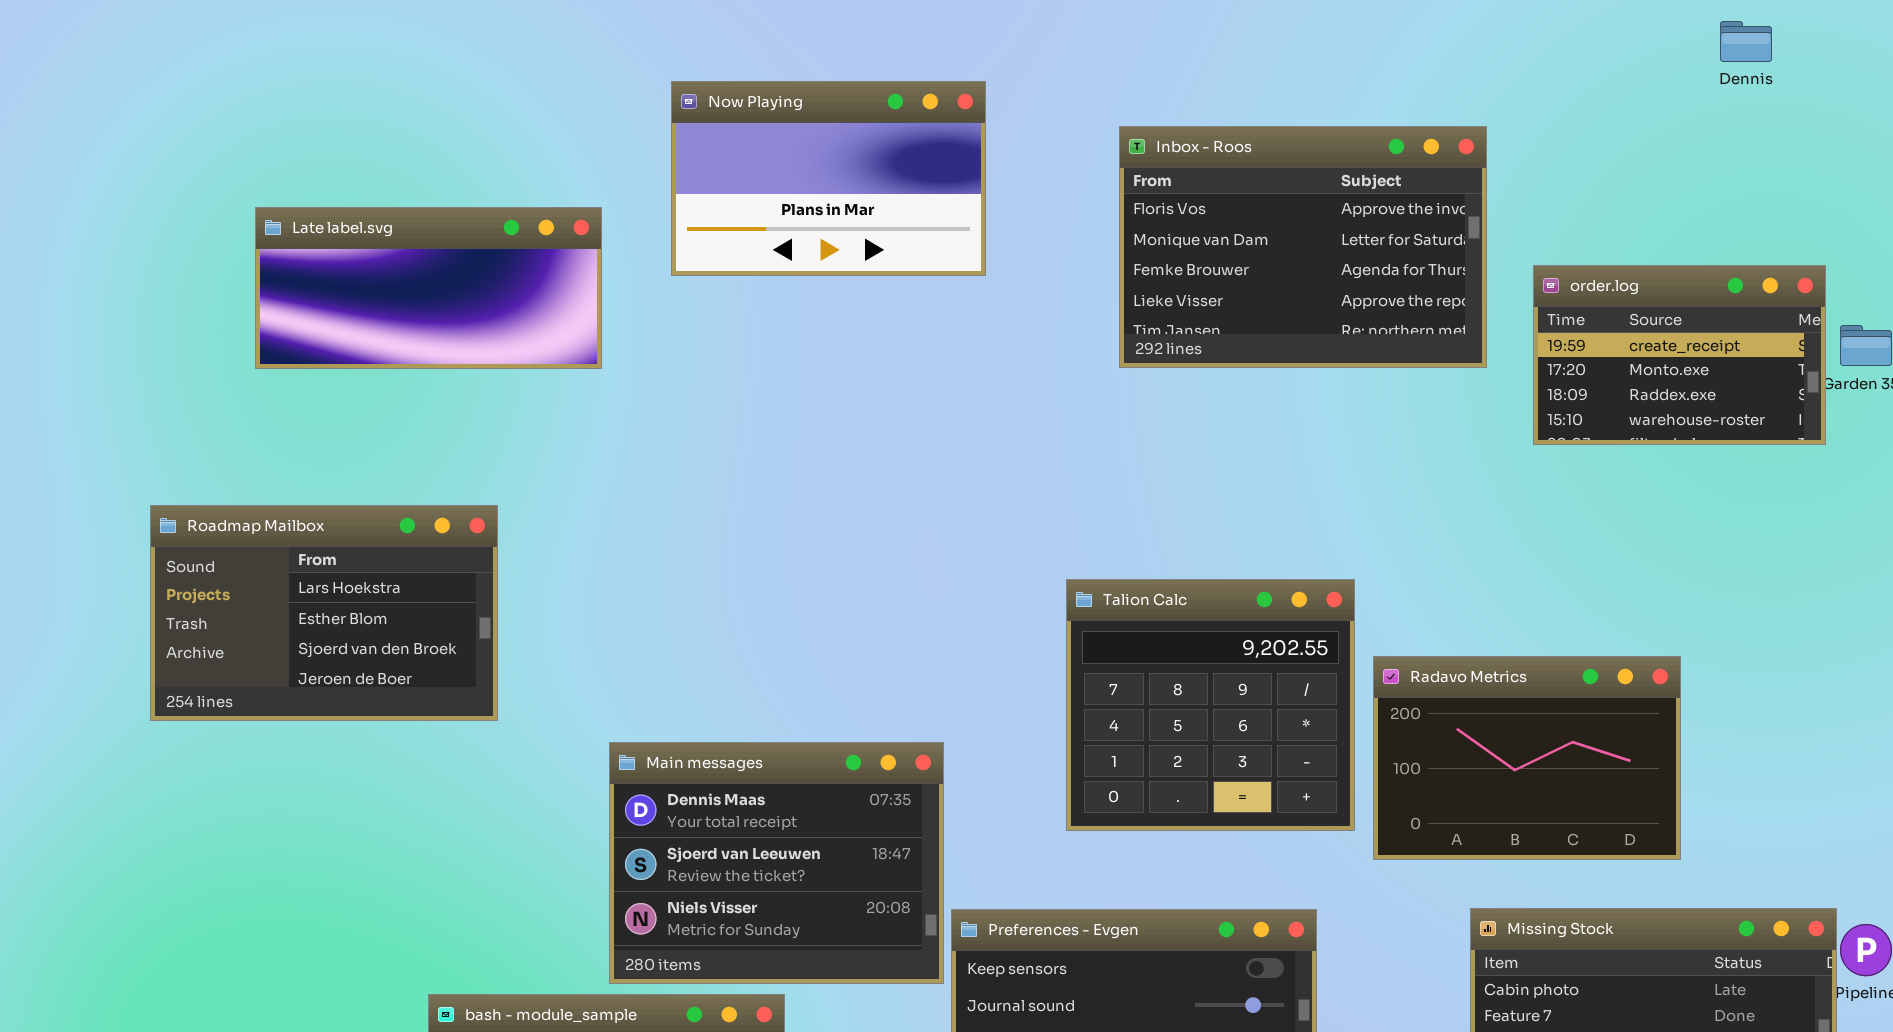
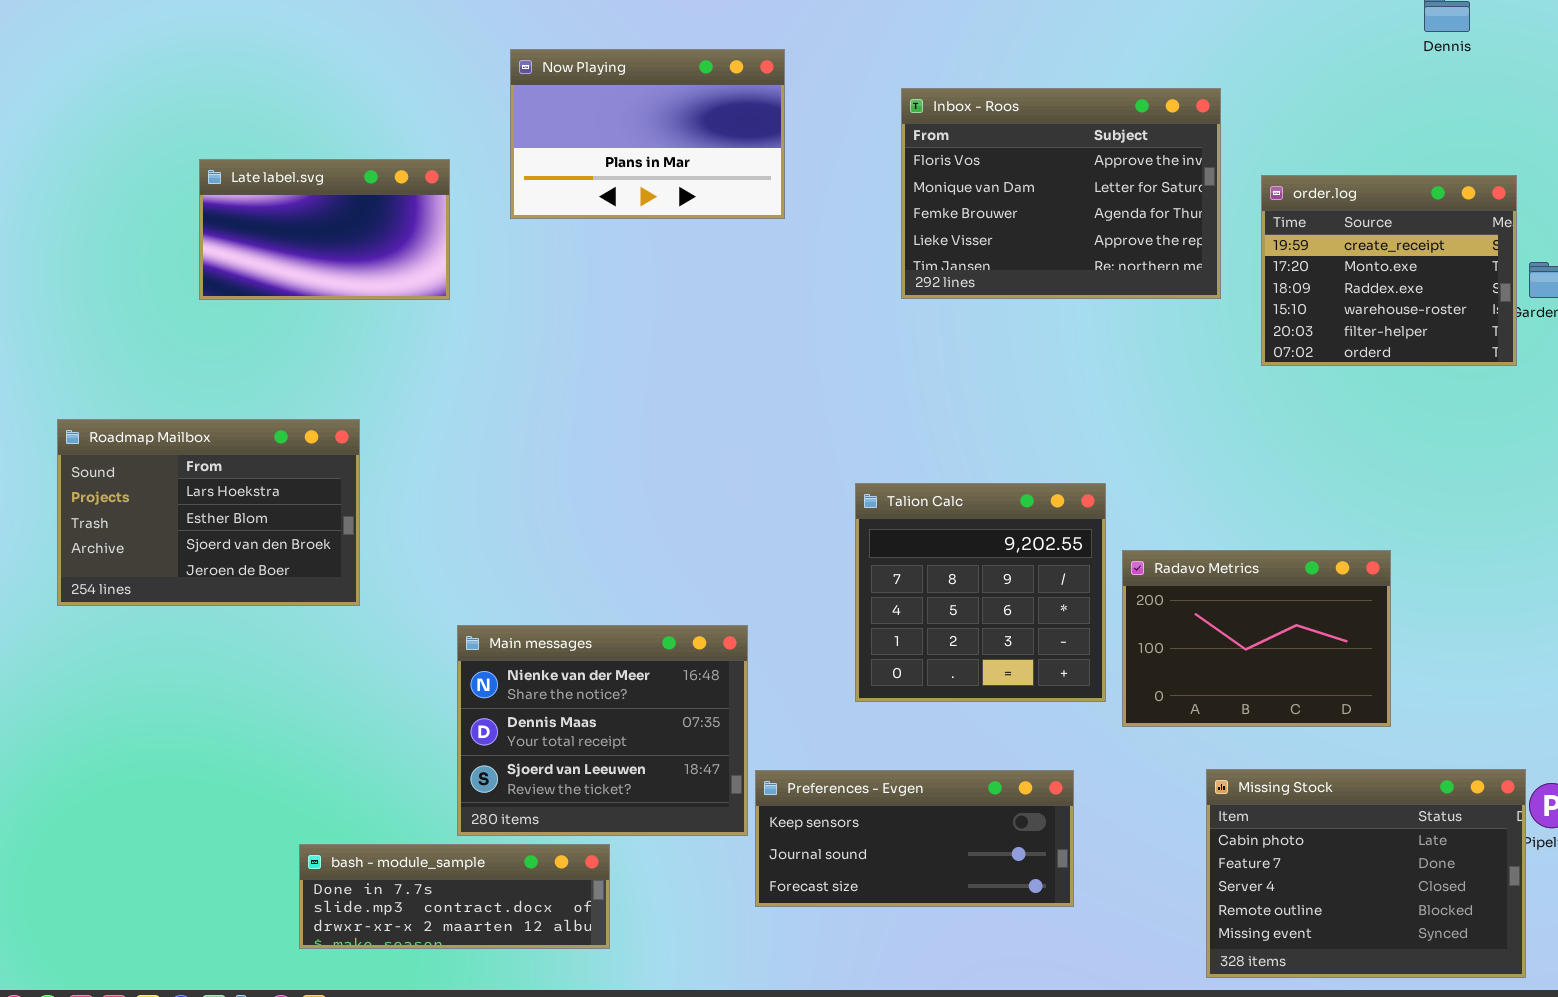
Late label.svg: [255,207,602,369] -> [199,159,450,300], resized
order.log: [1533,265,1826,445] -> [1261,175,1517,366], resized
Main messages: [609,742,944,984] -> [457,625,748,836], scrolled up 1 row

